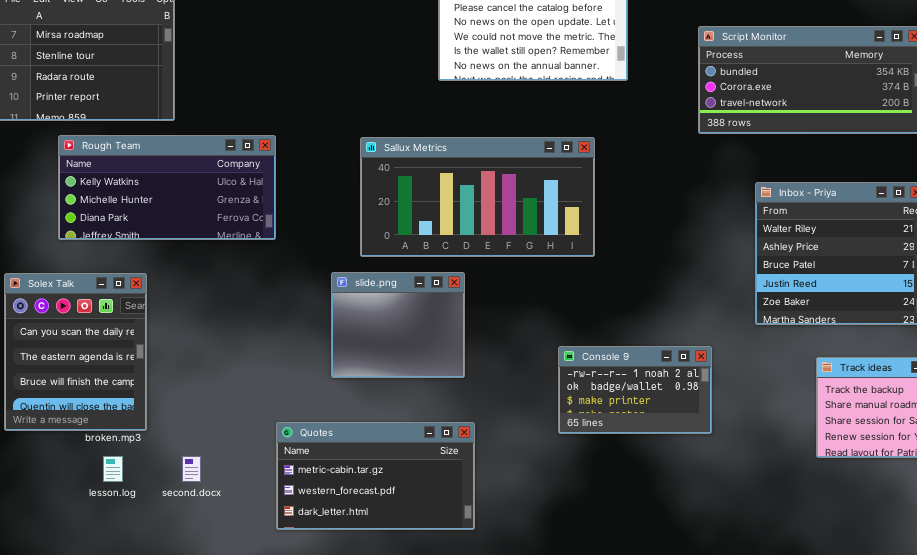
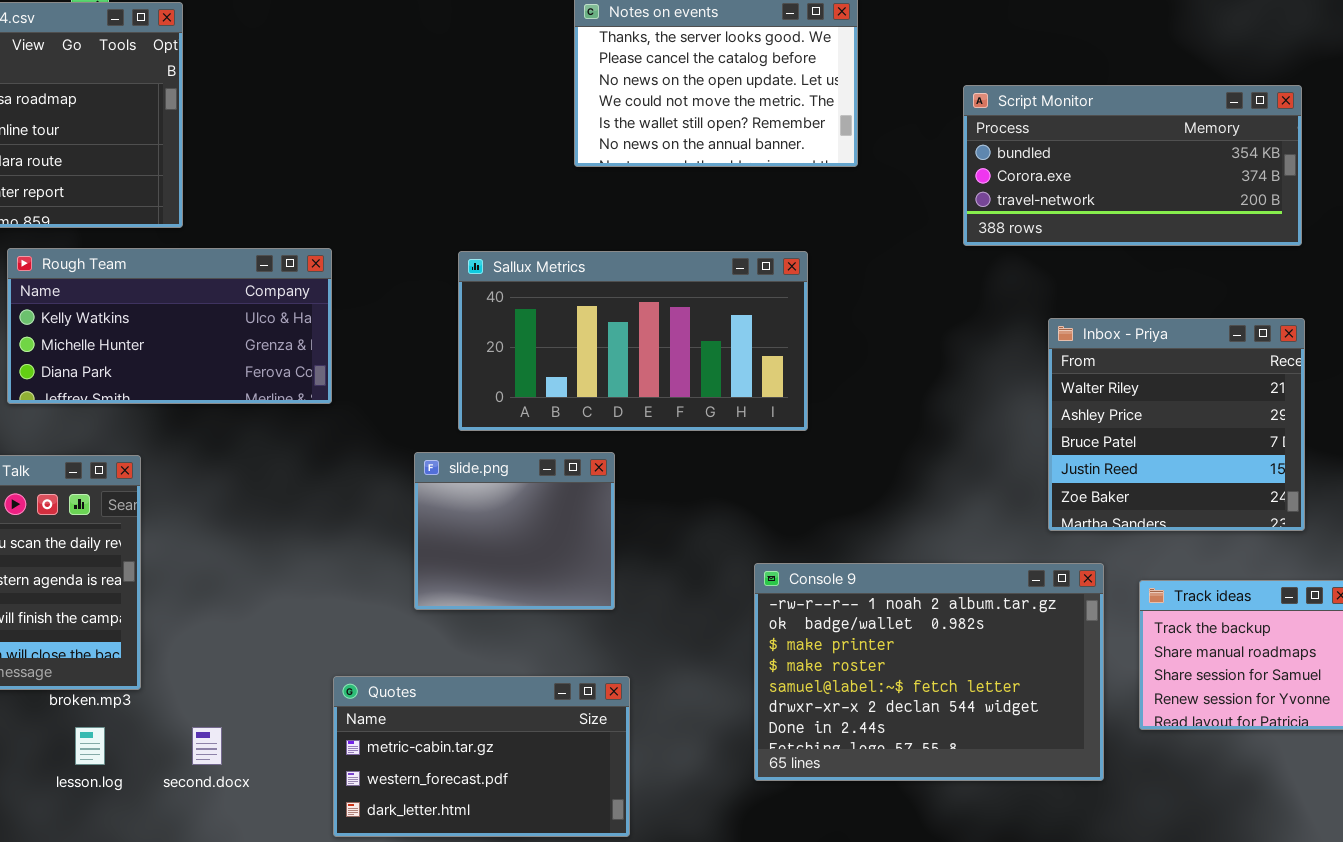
Console 9: [558,346,712,434] -> [754,563,1104,781], resized

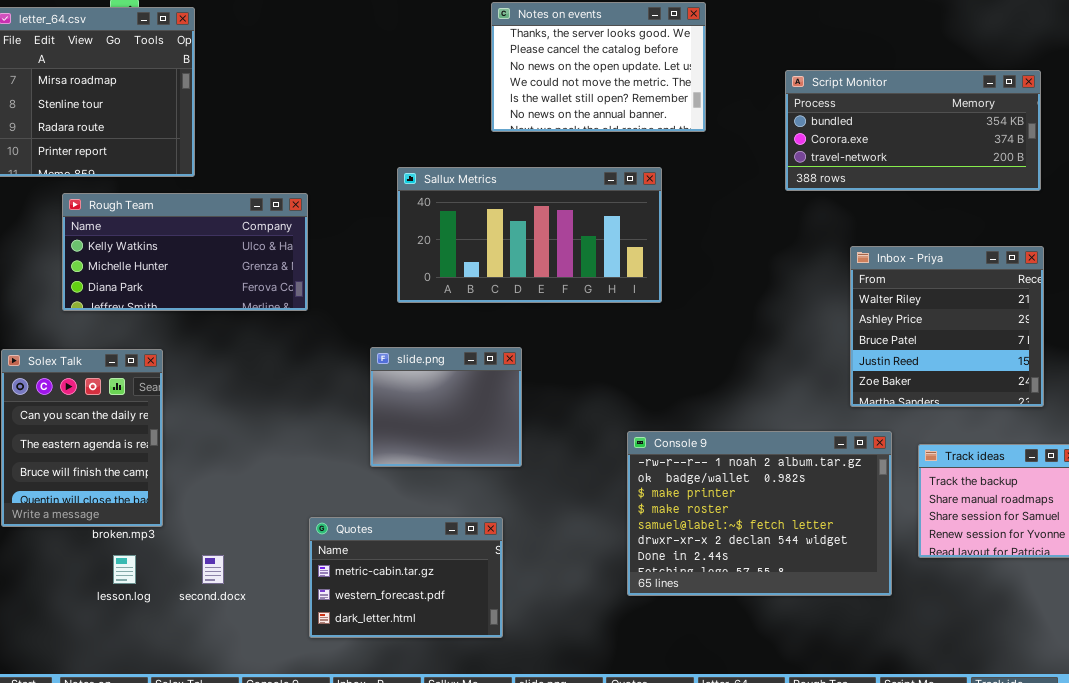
Sallux Metrics: [458,251,808,431] -> [397,167,662,303], moved
Quotes: [333,676,630,837] -> [309,517,503,638], resized

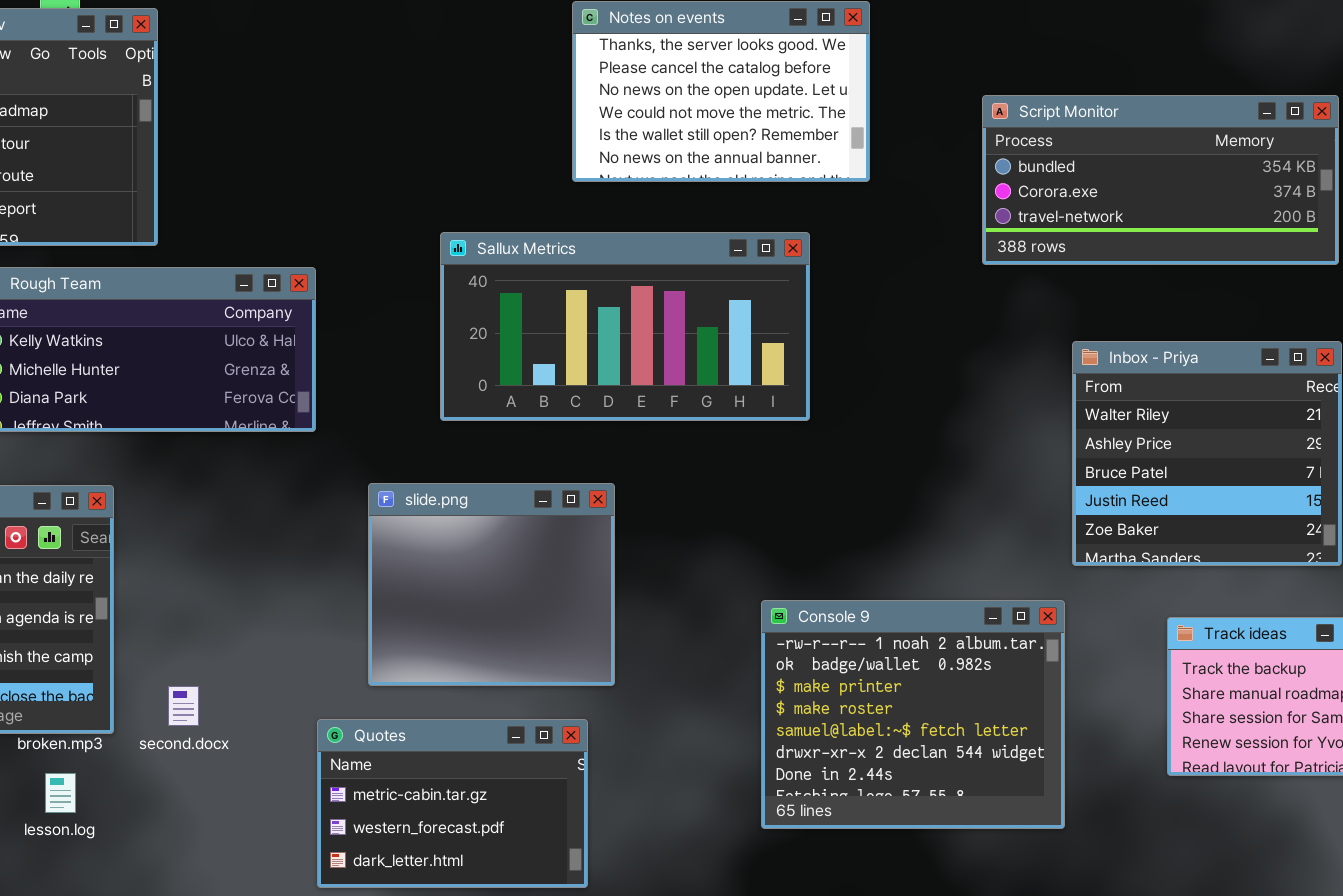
slide.png: [370,347,522,467] -> [368,483,615,686], resized
Console 9: [627,431,892,596] -> [761,600,1065,829], resized
second.docx: [202,555,224,584] -> [168,686,199,726], moved

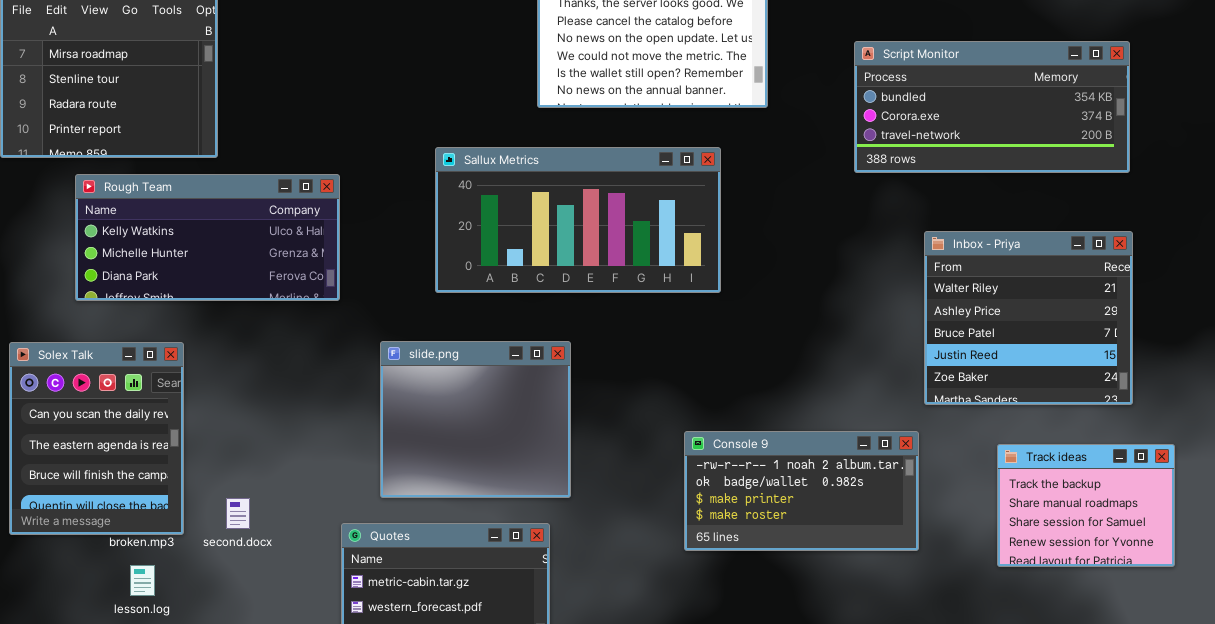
Console 9: [761,600,1065,829] -> [684,431,919,551], resized

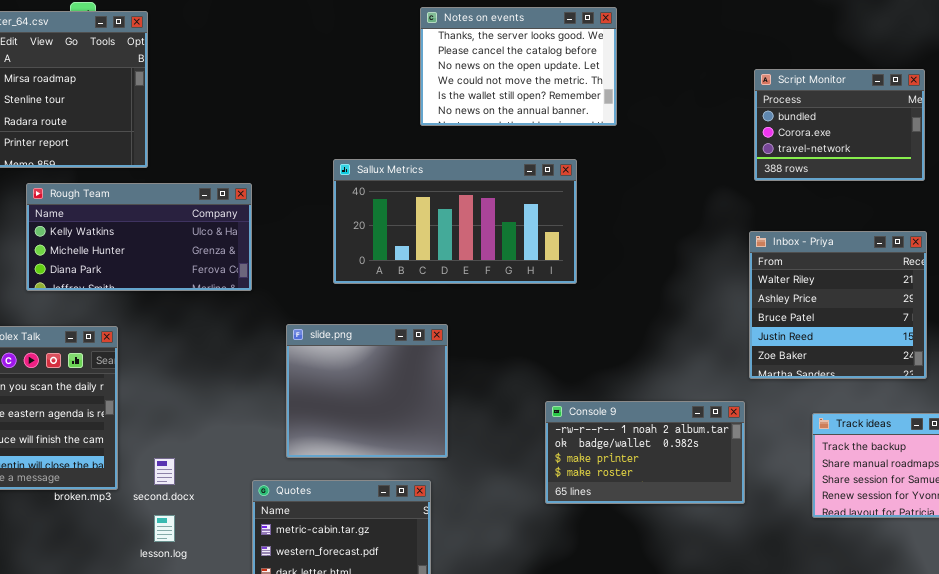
Script Monitor: [854,41,1130,173] -> [754,69,925,181], resized
lesson.log: [130,565,155,596] -> [154,515,175,542], moved

